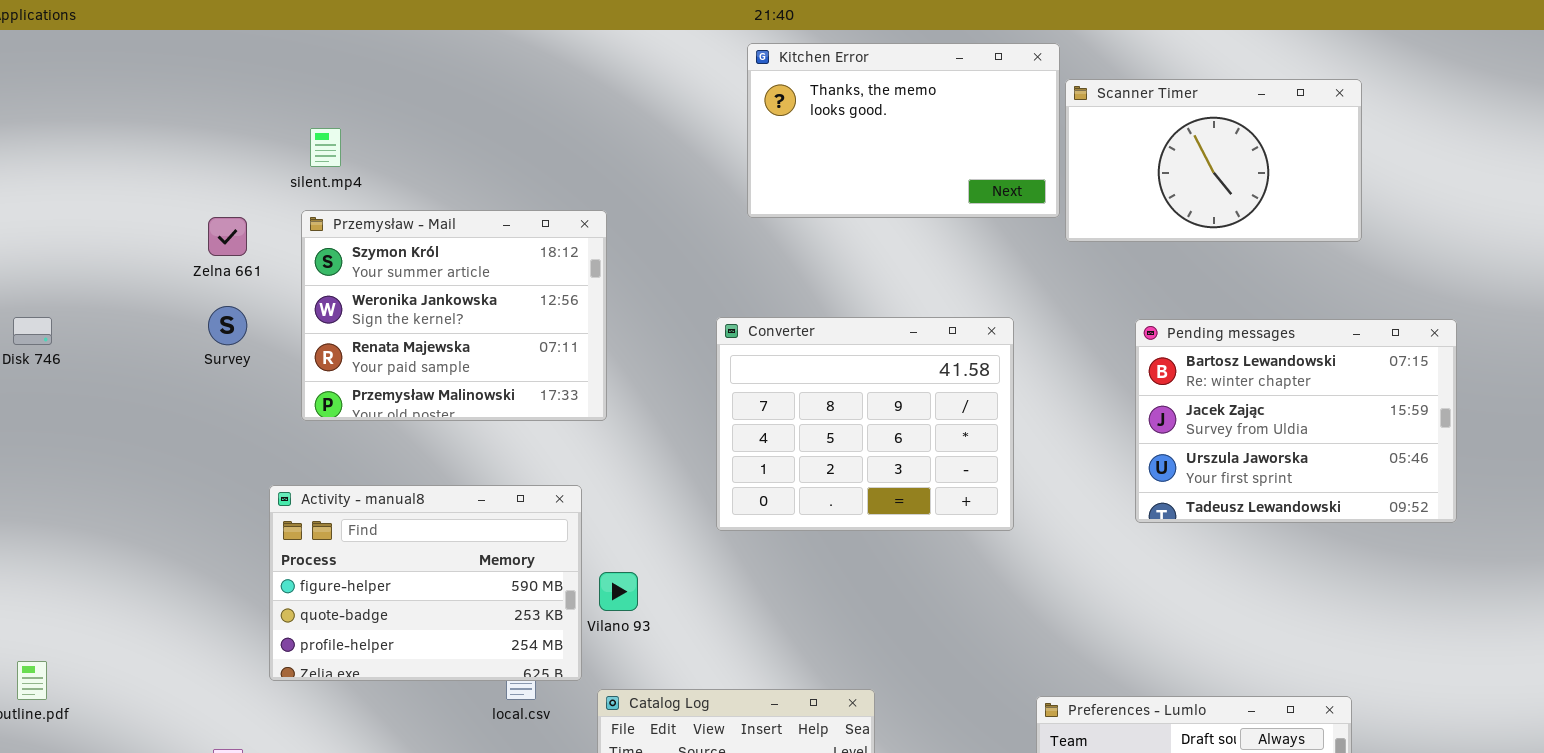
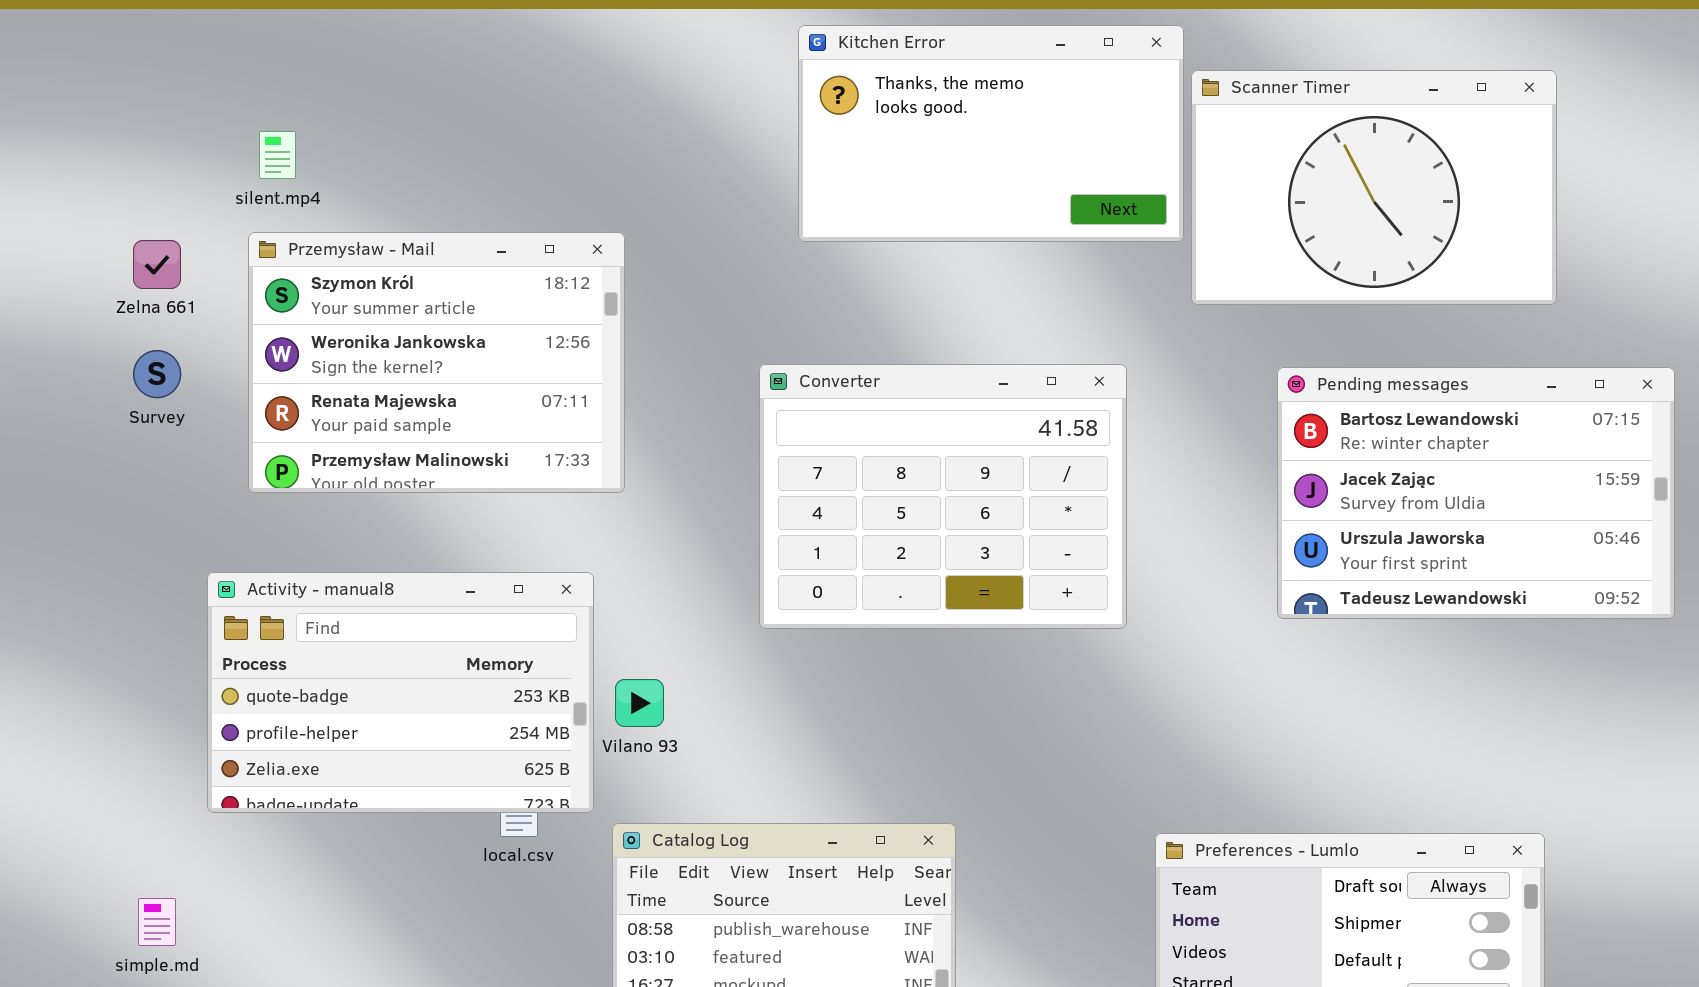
Scanner Timer: [1065,79,1362,242] -> [1191,70,1557,305], resized
Activity - manual8: [269,485,582,681] -> [207,572,594,813], scrolled down 1 row

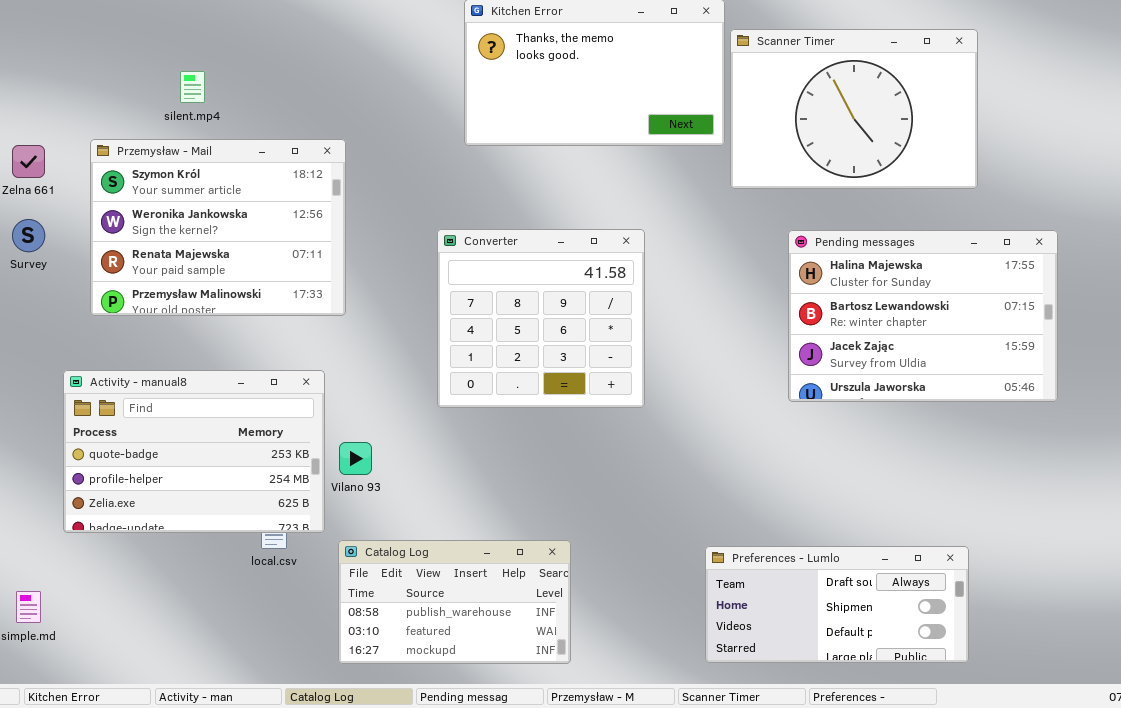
silent.mp4: [259,131,296,179] -> [180,71,205,103], moved
Converter: [759,364,1127,629] -> [437,229,645,408], resized
Pending messages: [1277,367,1675,619] -> [788,230,1058,402], scrolled up 1 row

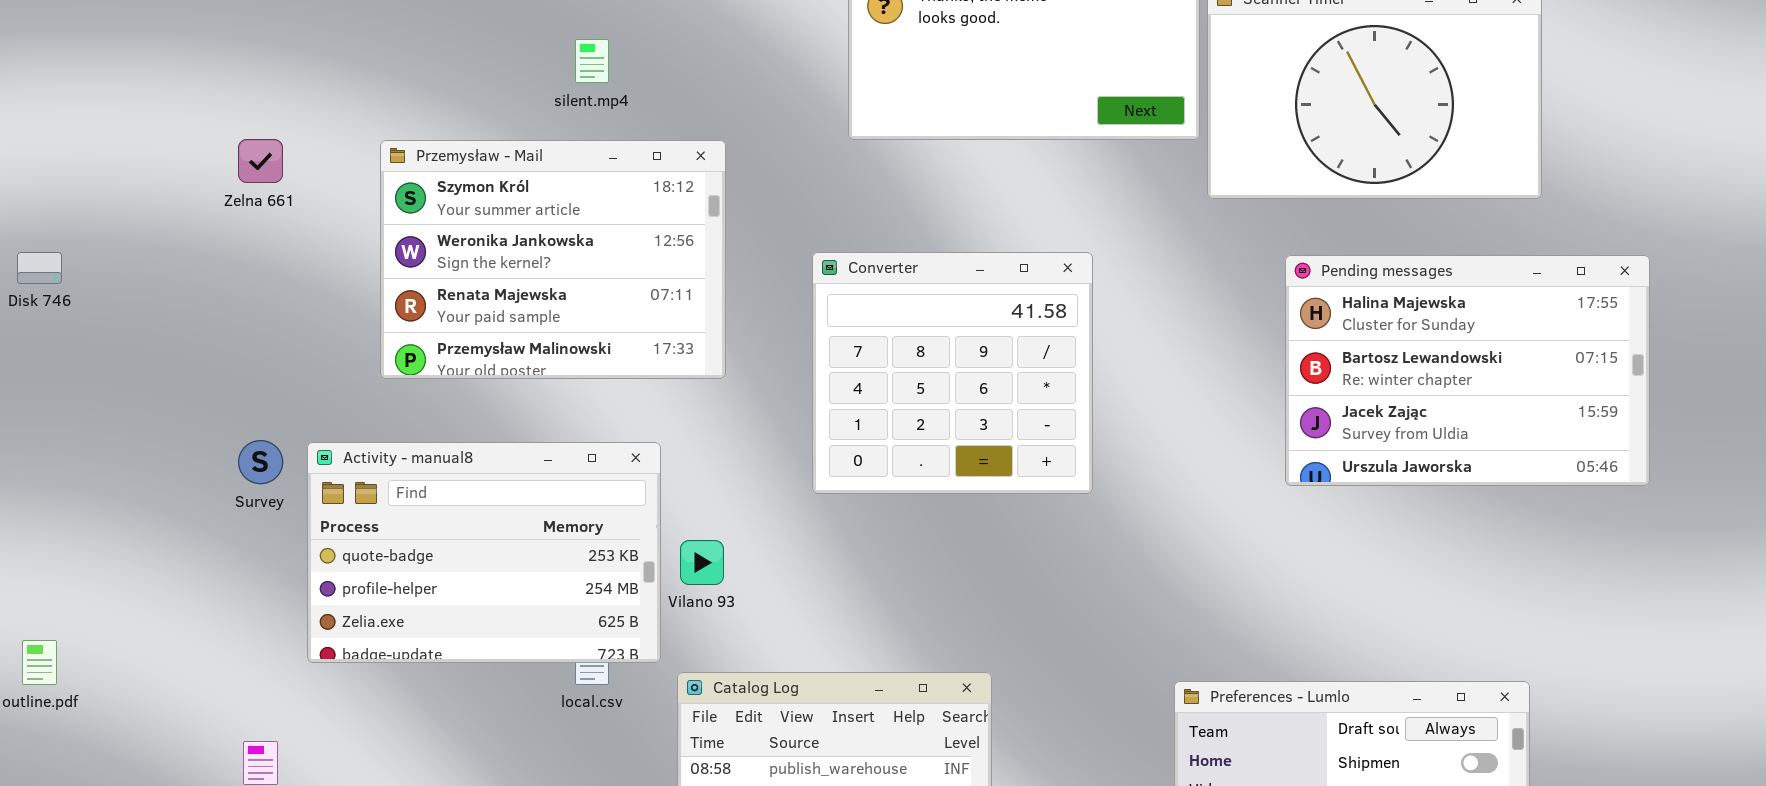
silent.mp4: [180,71,205,103] -> [575,39,609,83], moved
Przemysław - Mail: [90,139,346,316] -> [380,140,726,379], moved
Survey: [12,219,45,252] -> [238,440,283,484], moved

